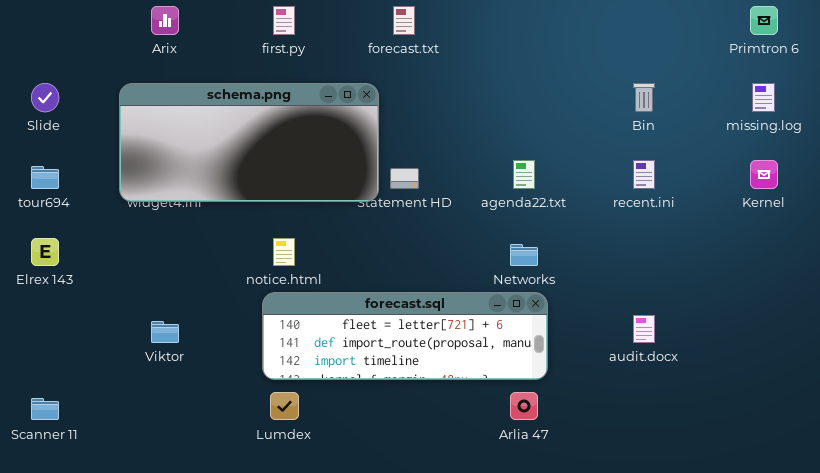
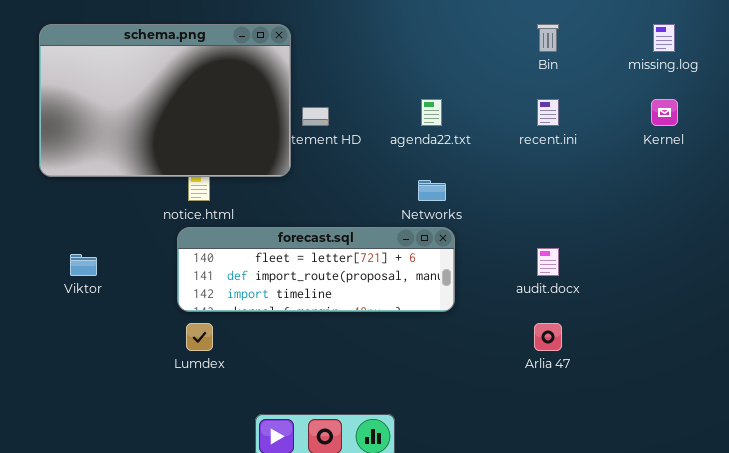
schema.png: [119,83,379,202] -> [39,24,291,177], resized
Arlia 47: [510,392,538,420] -> [534,323,562,351], moved

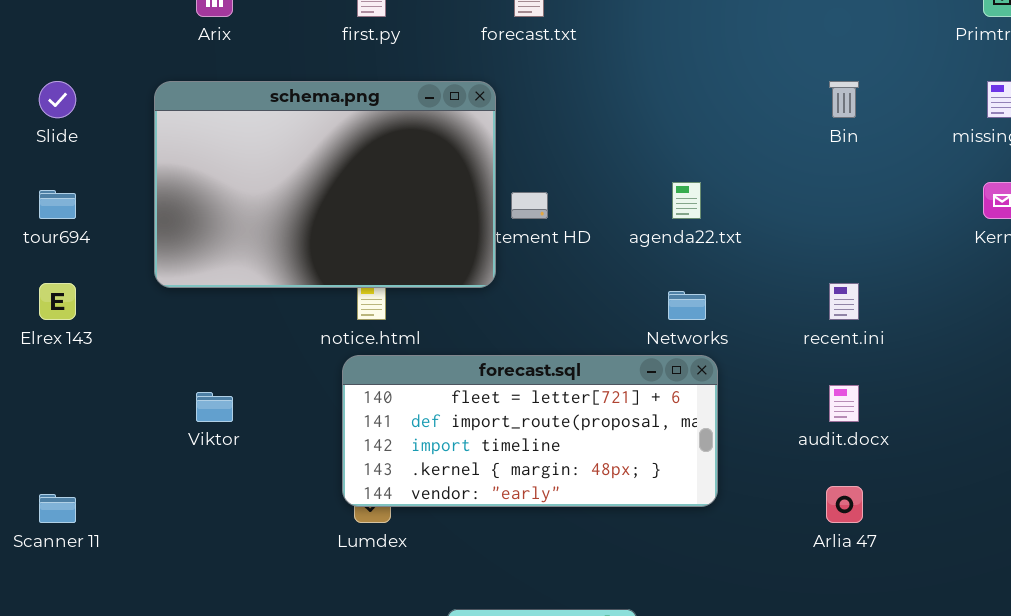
recent.ini: [537,99,559,126] -> [829,283,859,320], moved
forecast.sql: [177,227,455,312] -> [342,355,718,507], resized

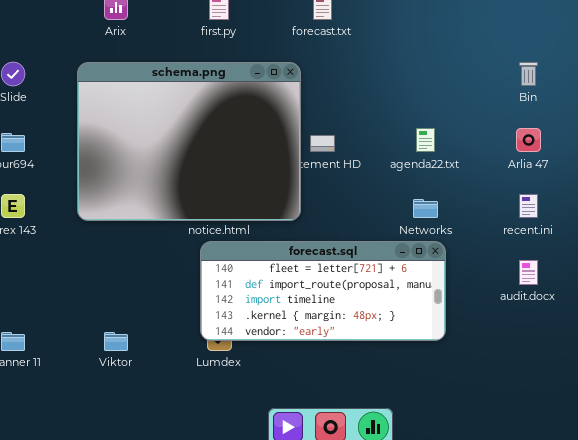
schema.png: [154,81,496,288] -> [77,62,301,221], resized
Viktor: [196,392,233,422] -> [104,332,128,351], moved
Arlia 47: [826,486,863,523] -> [516,128,541,152], moved

